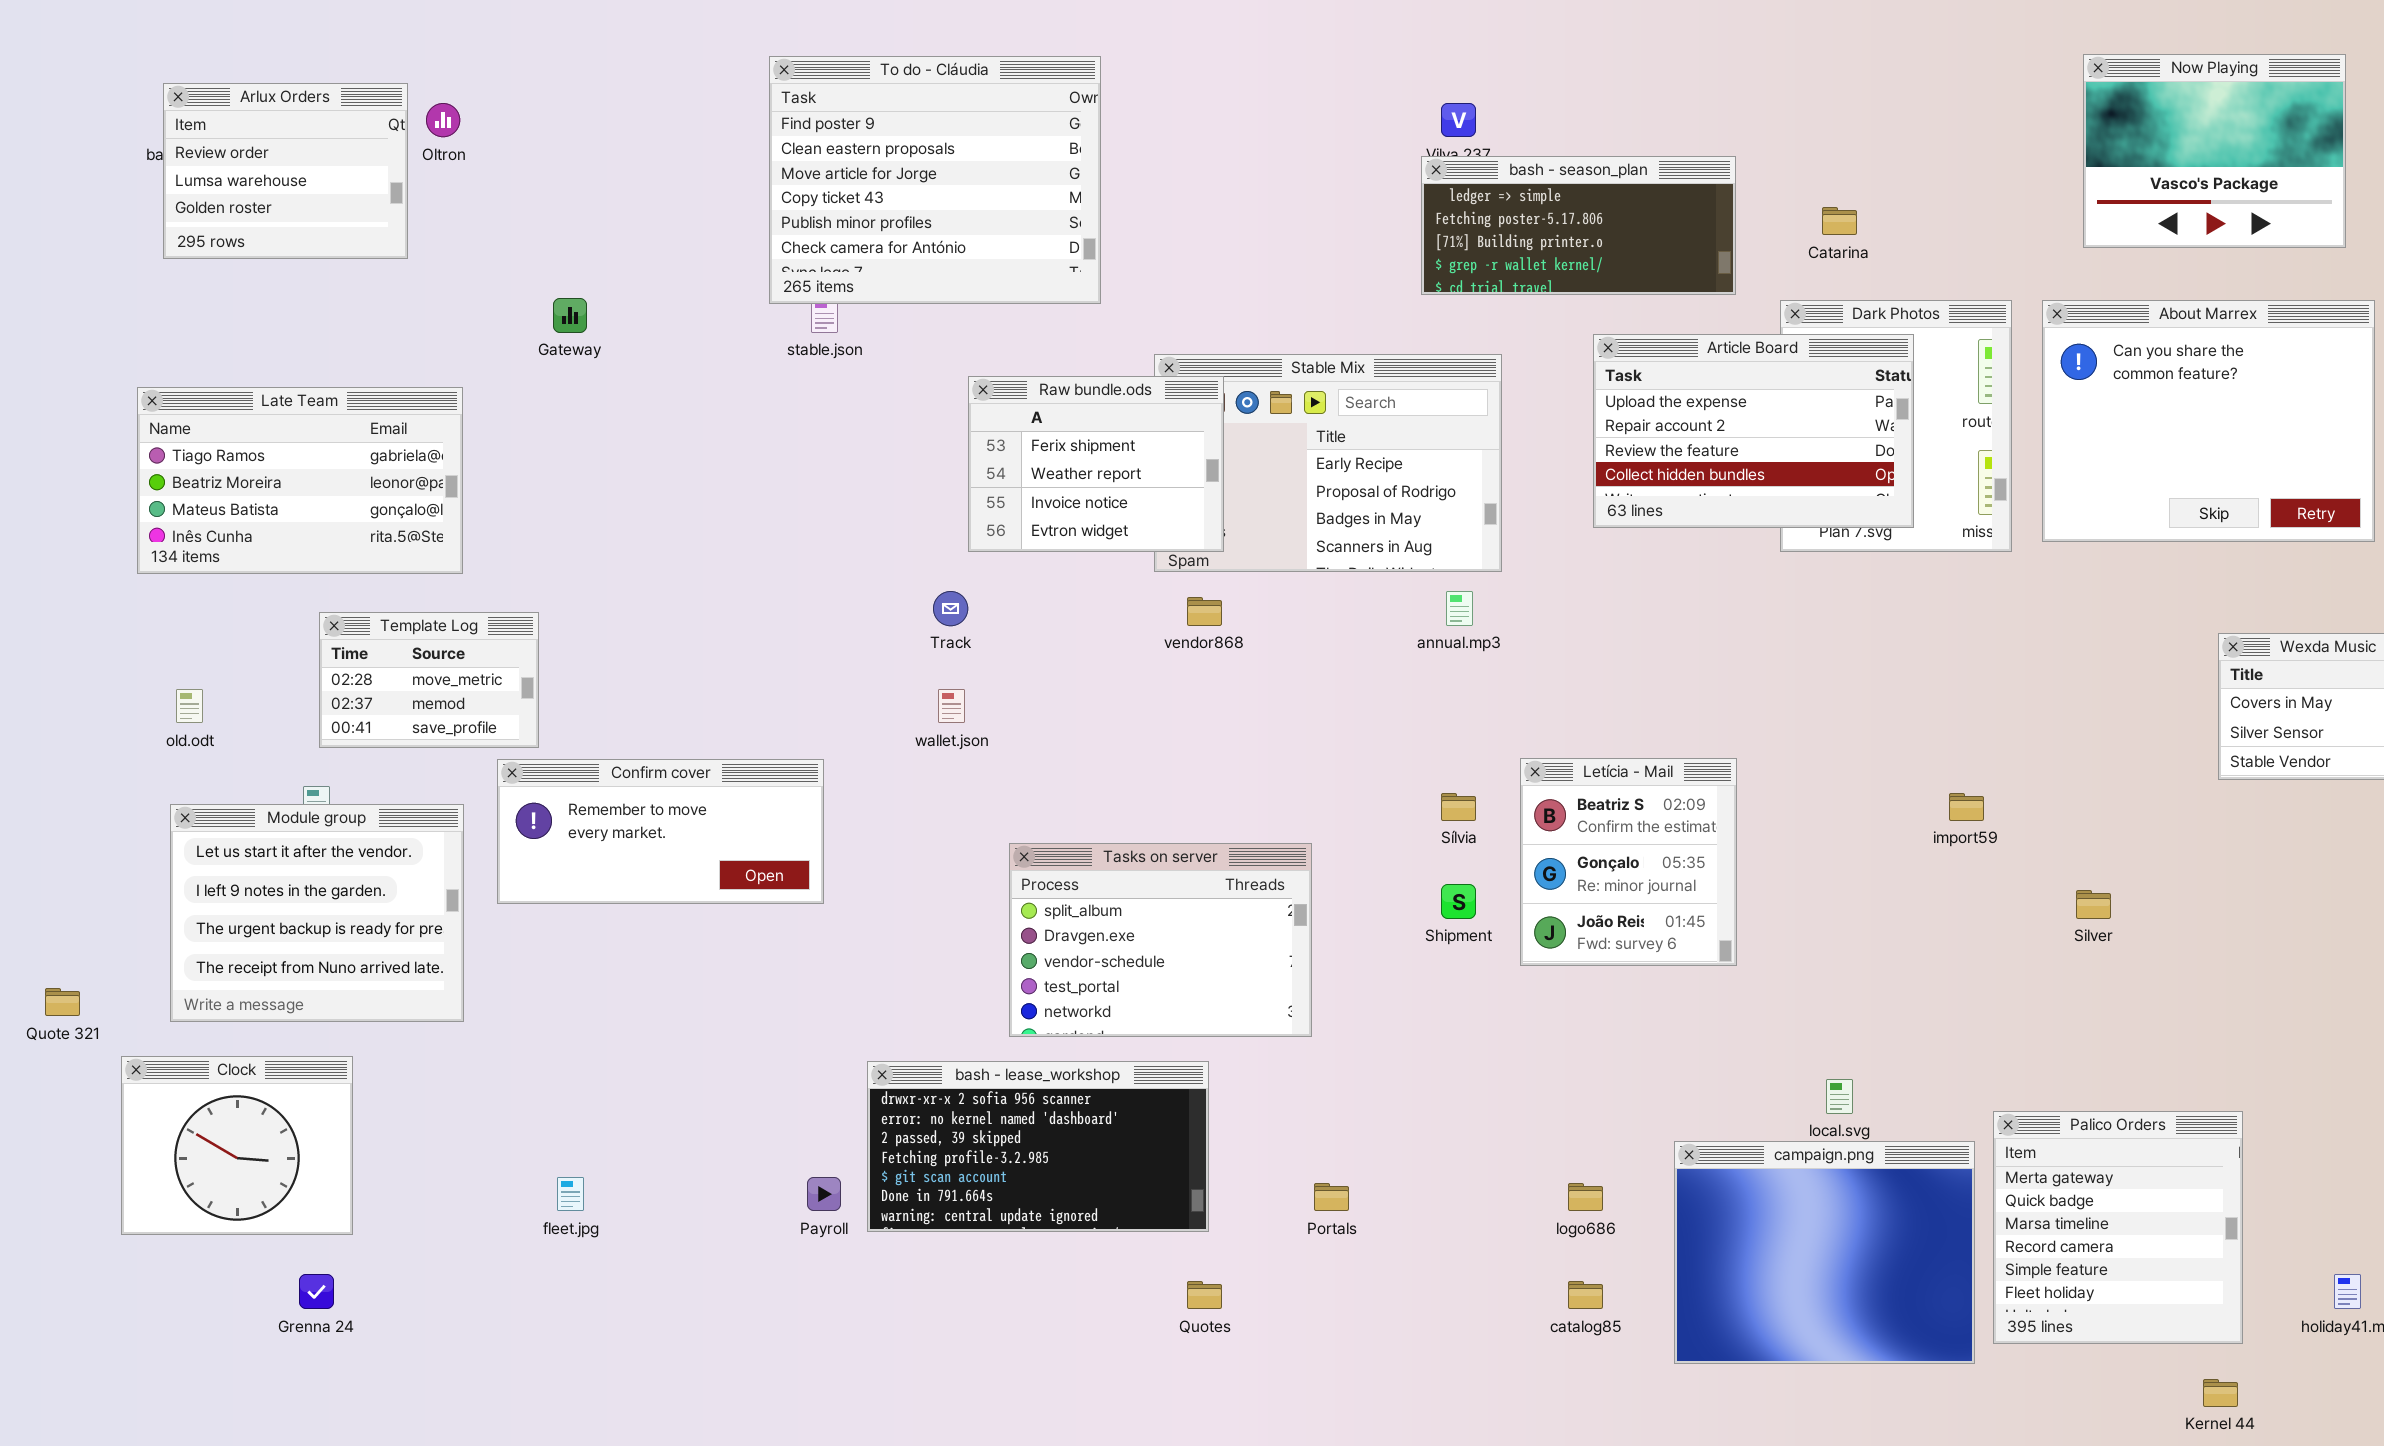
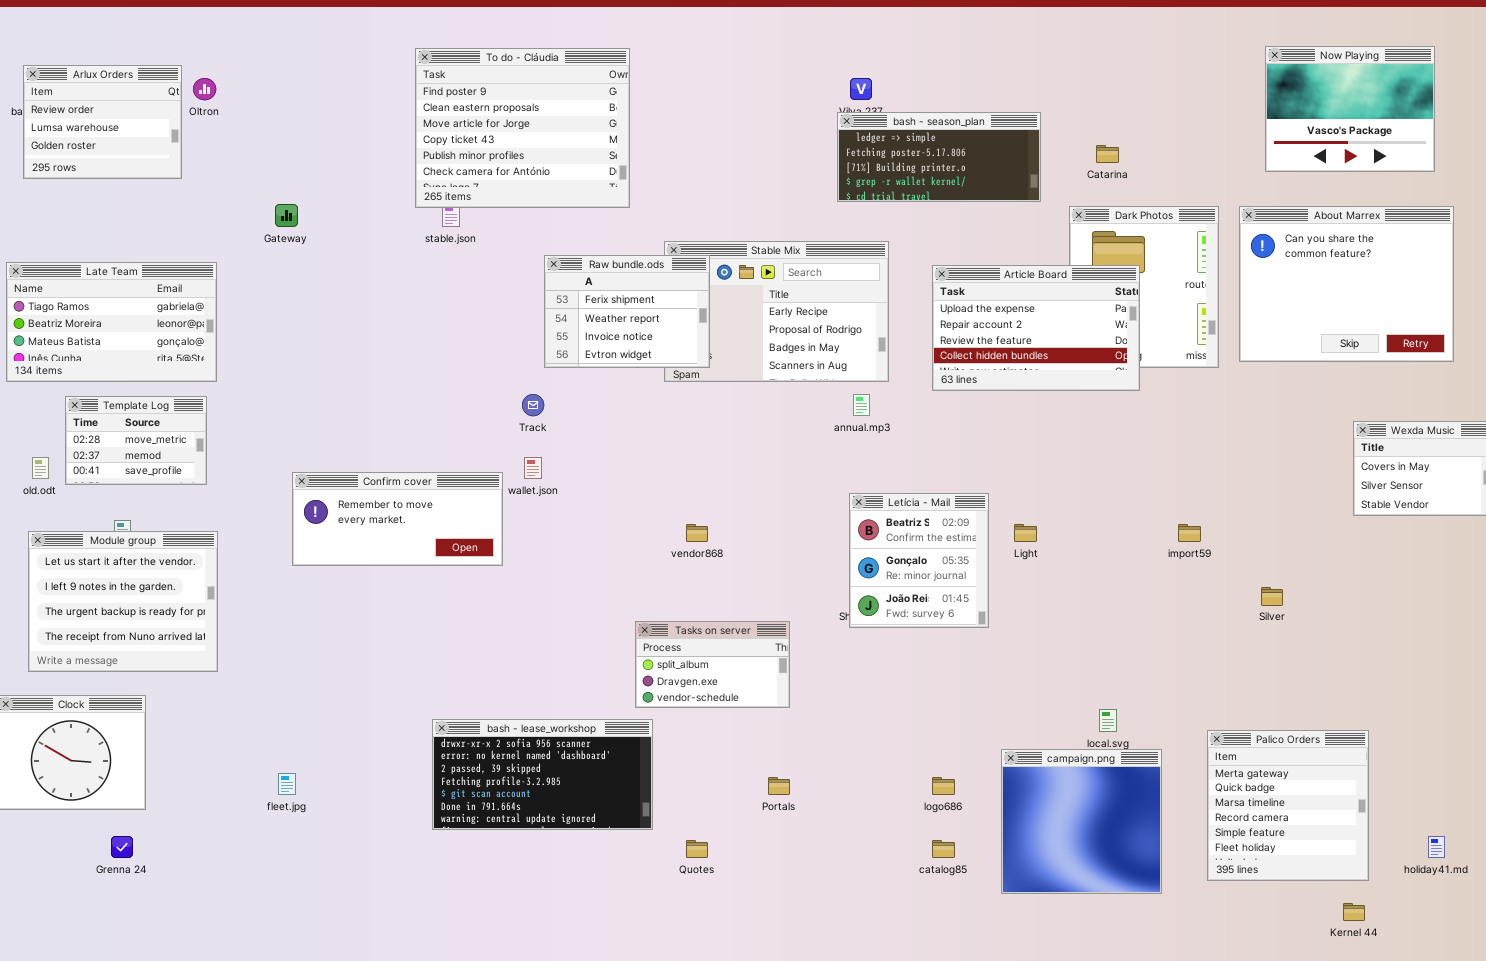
Article Board: [1593,334,1914,528] -> [932,265,1140,391], moved
vendor868: [1187,597,1222,626] -> [686,524,708,542], moved
Template Log: [319,612,539,748] -> [65,396,207,485], moved
Letícia - Mail: [1520,758,1737,966] -> [849,493,989,628], moved
Confirm cover: [497,759,824,904] -> [292,472,503,566], moved
Tasks on server: [1009,843,1312,1037] -> [635,621,790,708], moved, resized
bash - lease_workshop: [867,1061,1209,1232] -> [432,719,653,830], moved
campaign.png: [1674,1141,1975,1364] -> [1001,749,1162,894], resized

